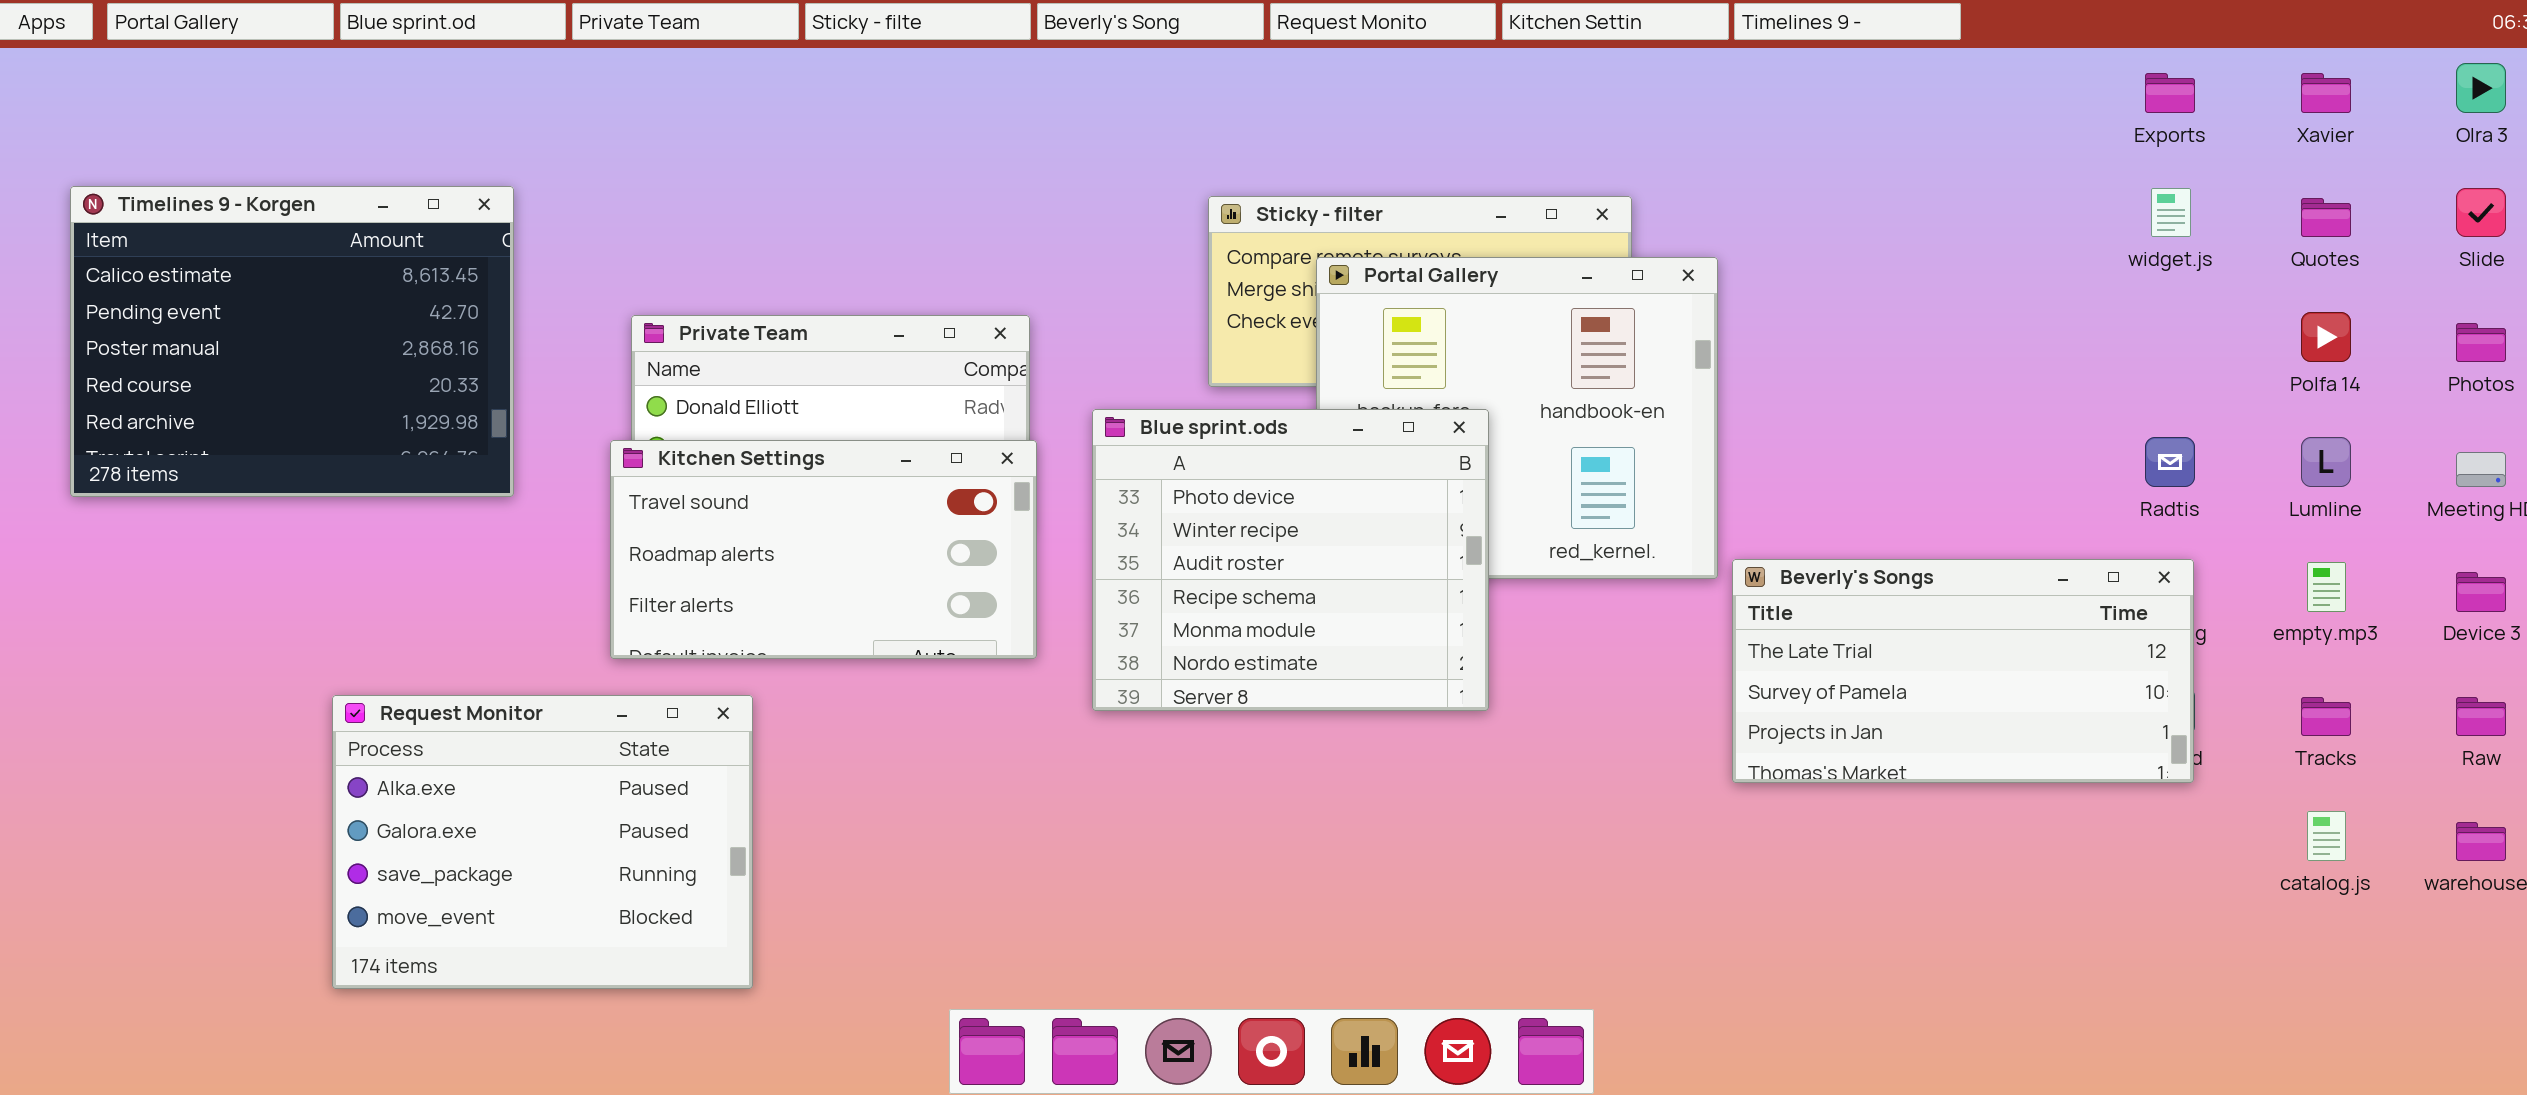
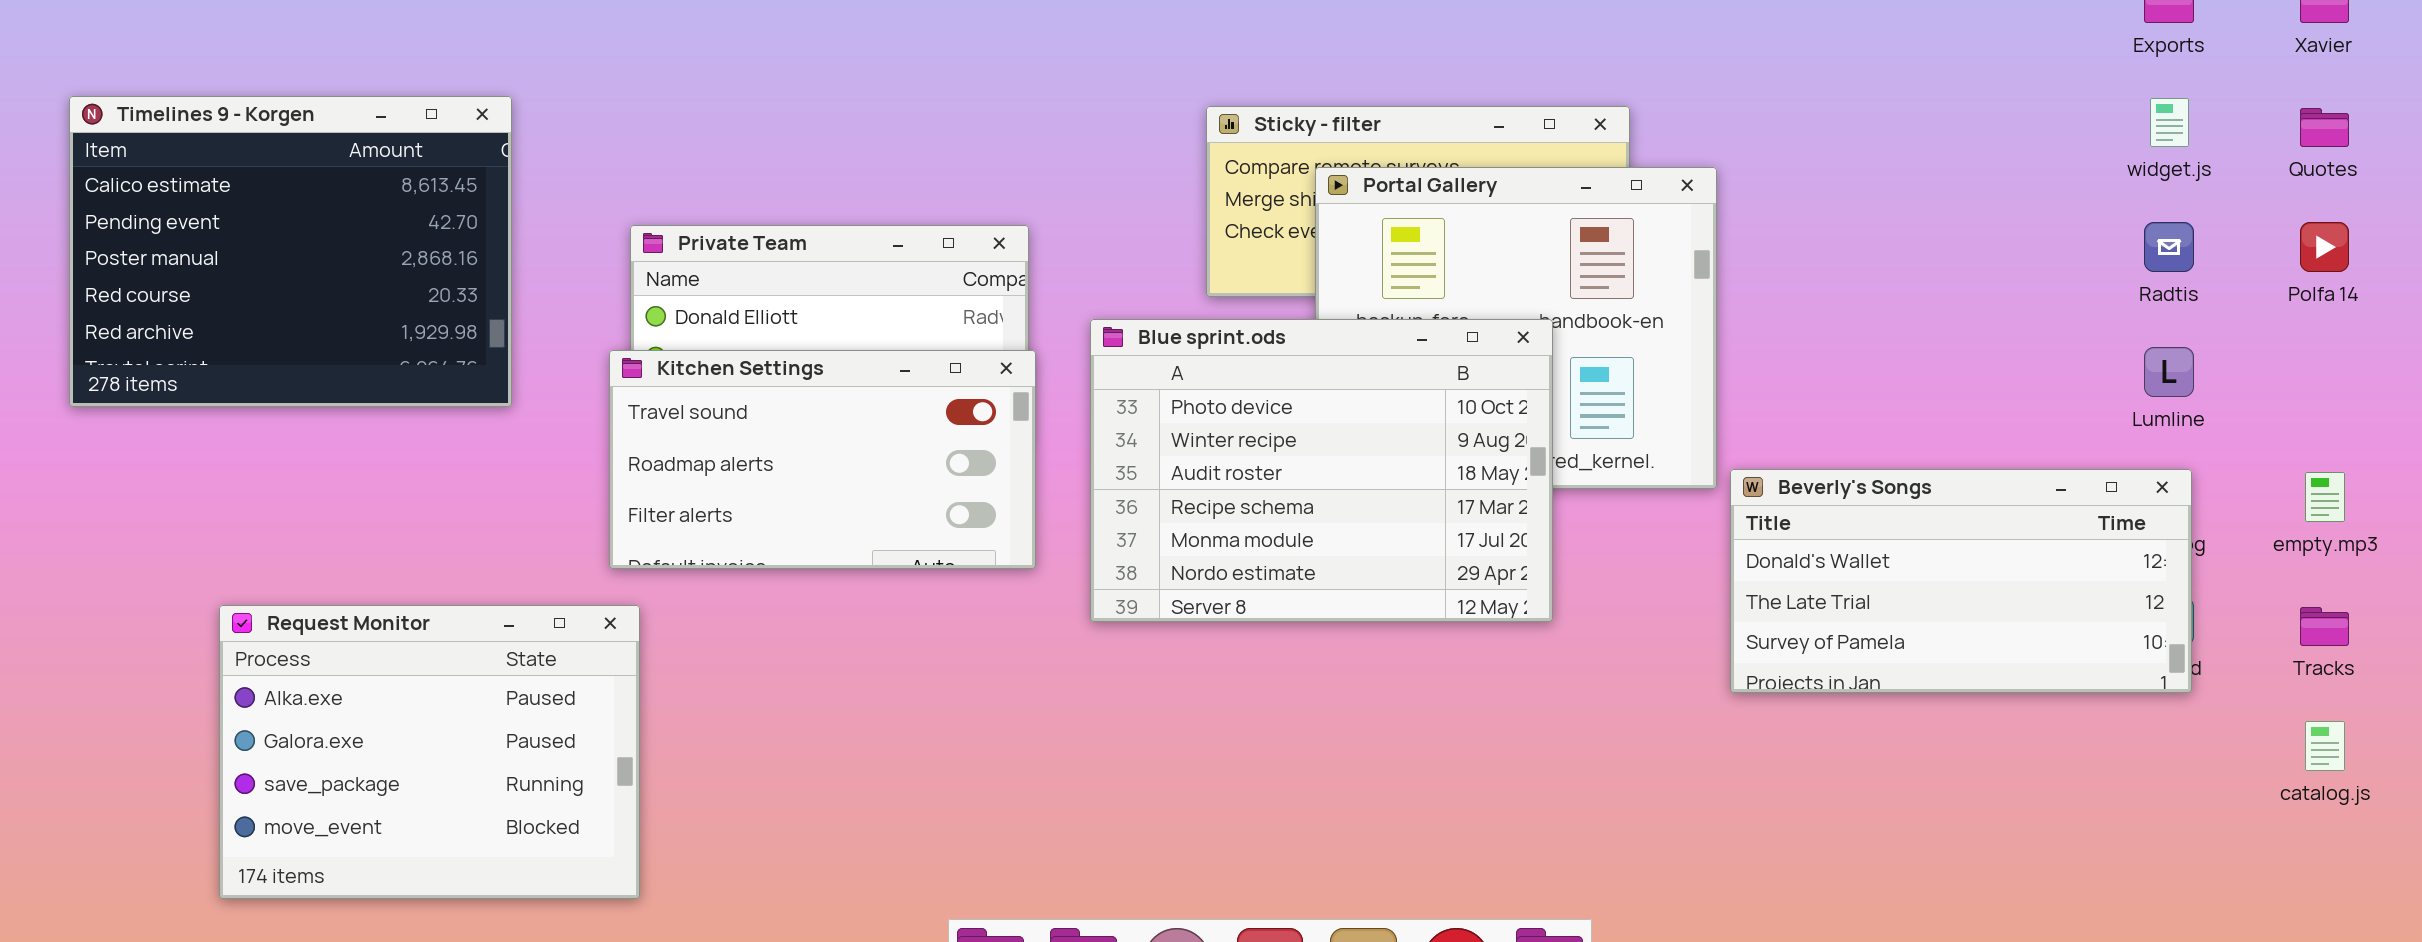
Blue sprint.ods: [1092,409,1489,711] -> [1090,319,1553,622], resized
Radtis: [2145,437,2195,487] -> [2144,222,2194,272], moved
Lumline: [2301,437,2351,487] -> [2144,347,2194,397], moved
Beverly's Songs: [1732,559,2194,783] -> [1730,469,2192,693], scrolled up 1 row
Request Monitor: [332,695,753,989] -> [219,605,640,899], moved

